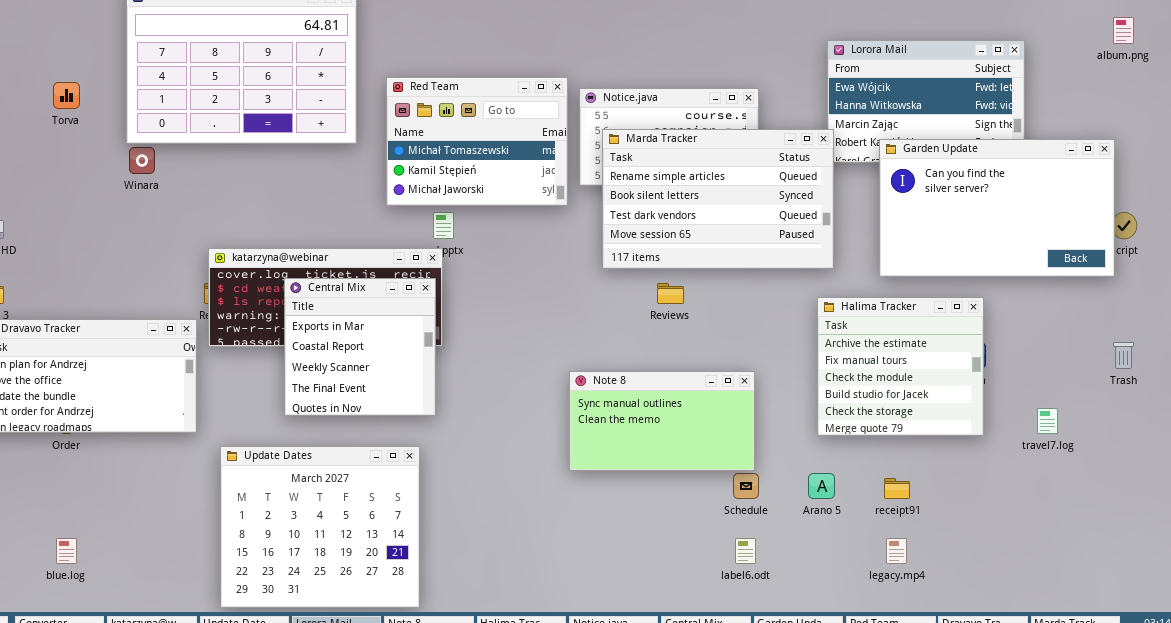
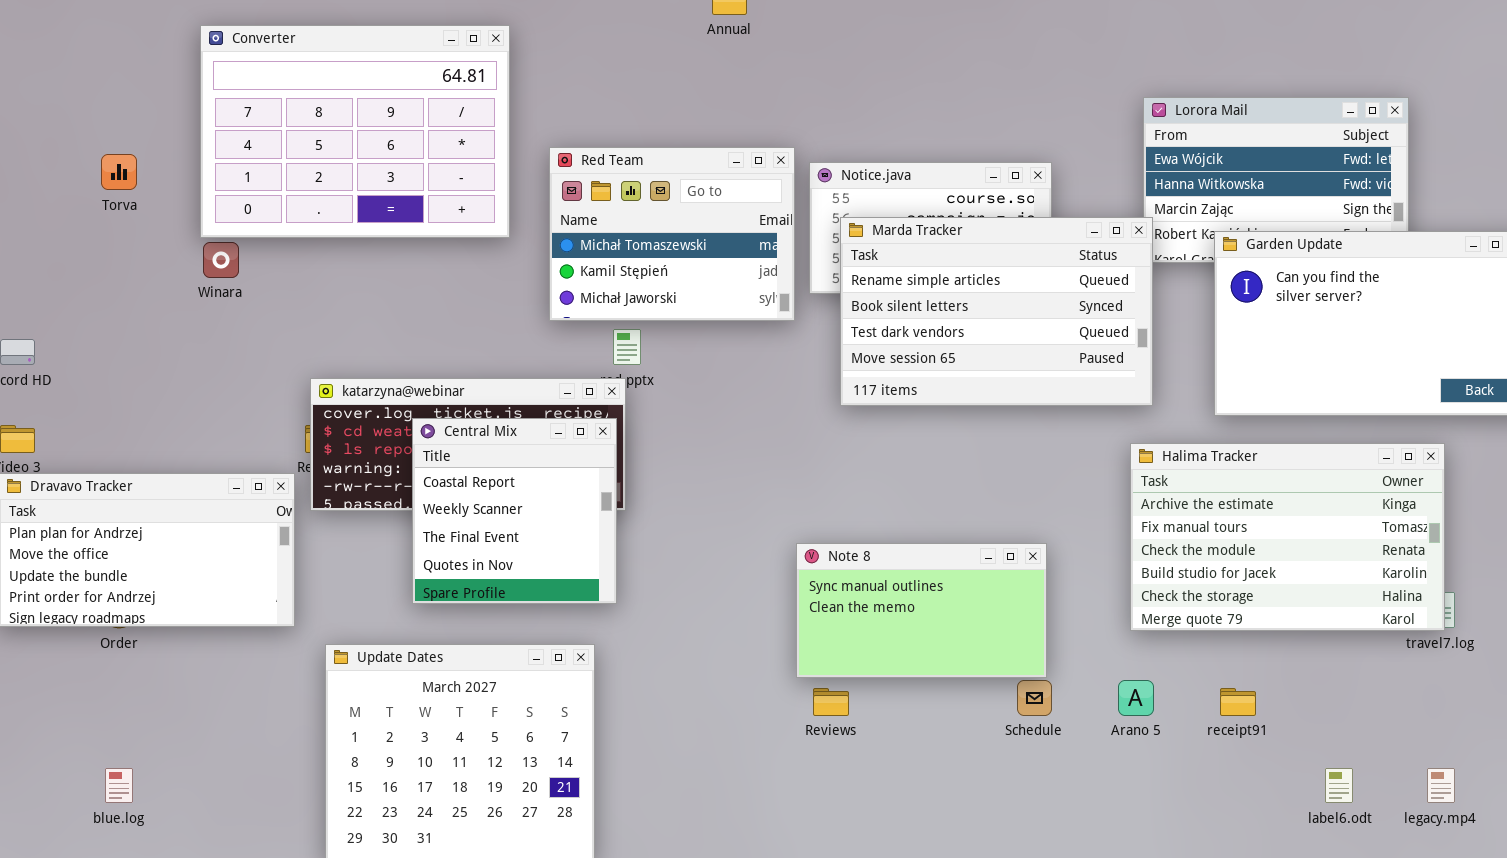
Central Mix: [284,278,436,416] -> [412,418,617,604], scrolled down 1 row
Reviews: [657,283,684,304] -> [813,688,849,716], moved
Halima Tracker: [817,297,984,436] -> [1130,443,1445,631], resized
label6.odt: [735,538,756,564] -> [1325,768,1353,803], moved
legacy.mp4: [886,538,907,564] -> [1427,768,1455,803], moved

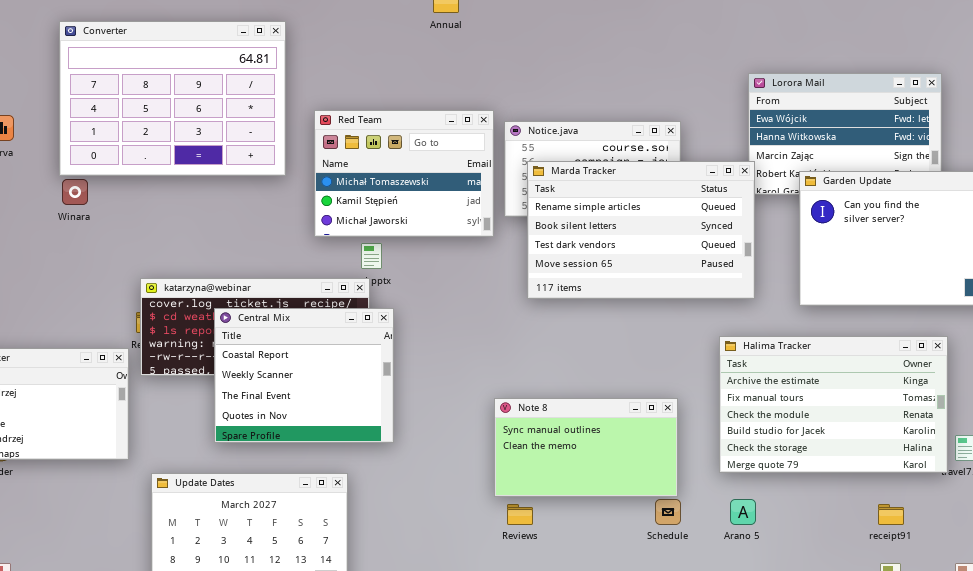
Central Mix: [412,418,617,604] -> [214,308,394,443], resized
Halima Tracker: [1130,443,1445,631] -> [719,336,948,473], moved
receipt91: [1220,688,1256,716] -> [878,504,904,525], moved

